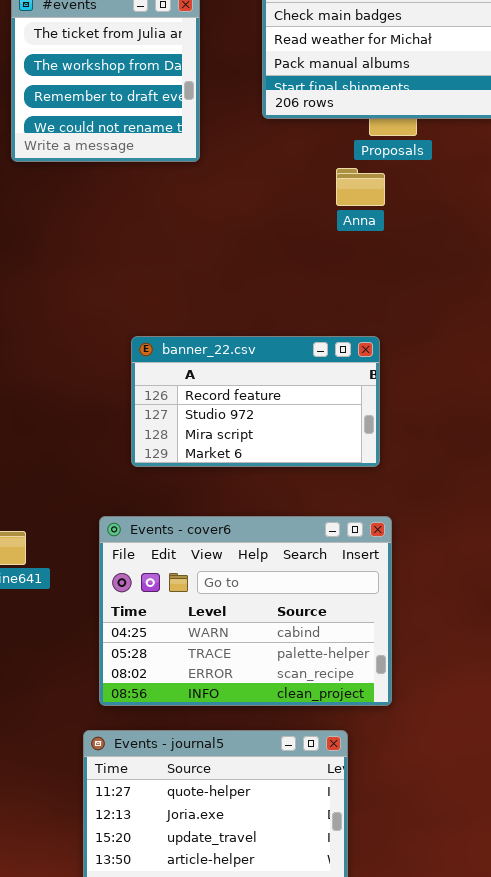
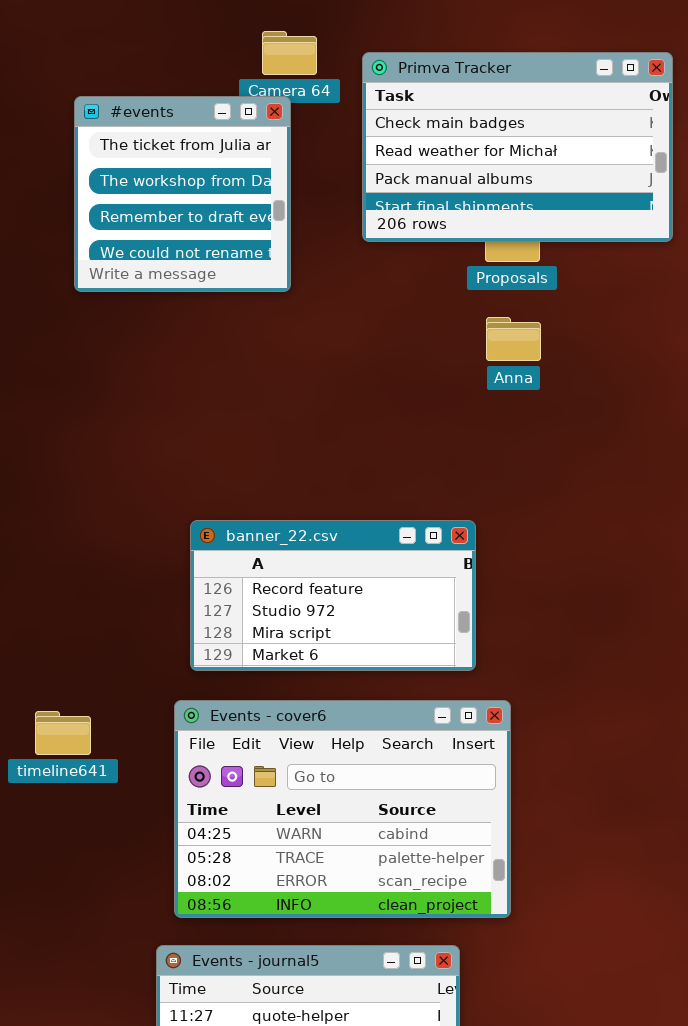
Anna: [336,168,385,206] -> [486,317,541,361], moved
banner_22.csv: [131,336,380,467] -> [190,520,476,671], moved

